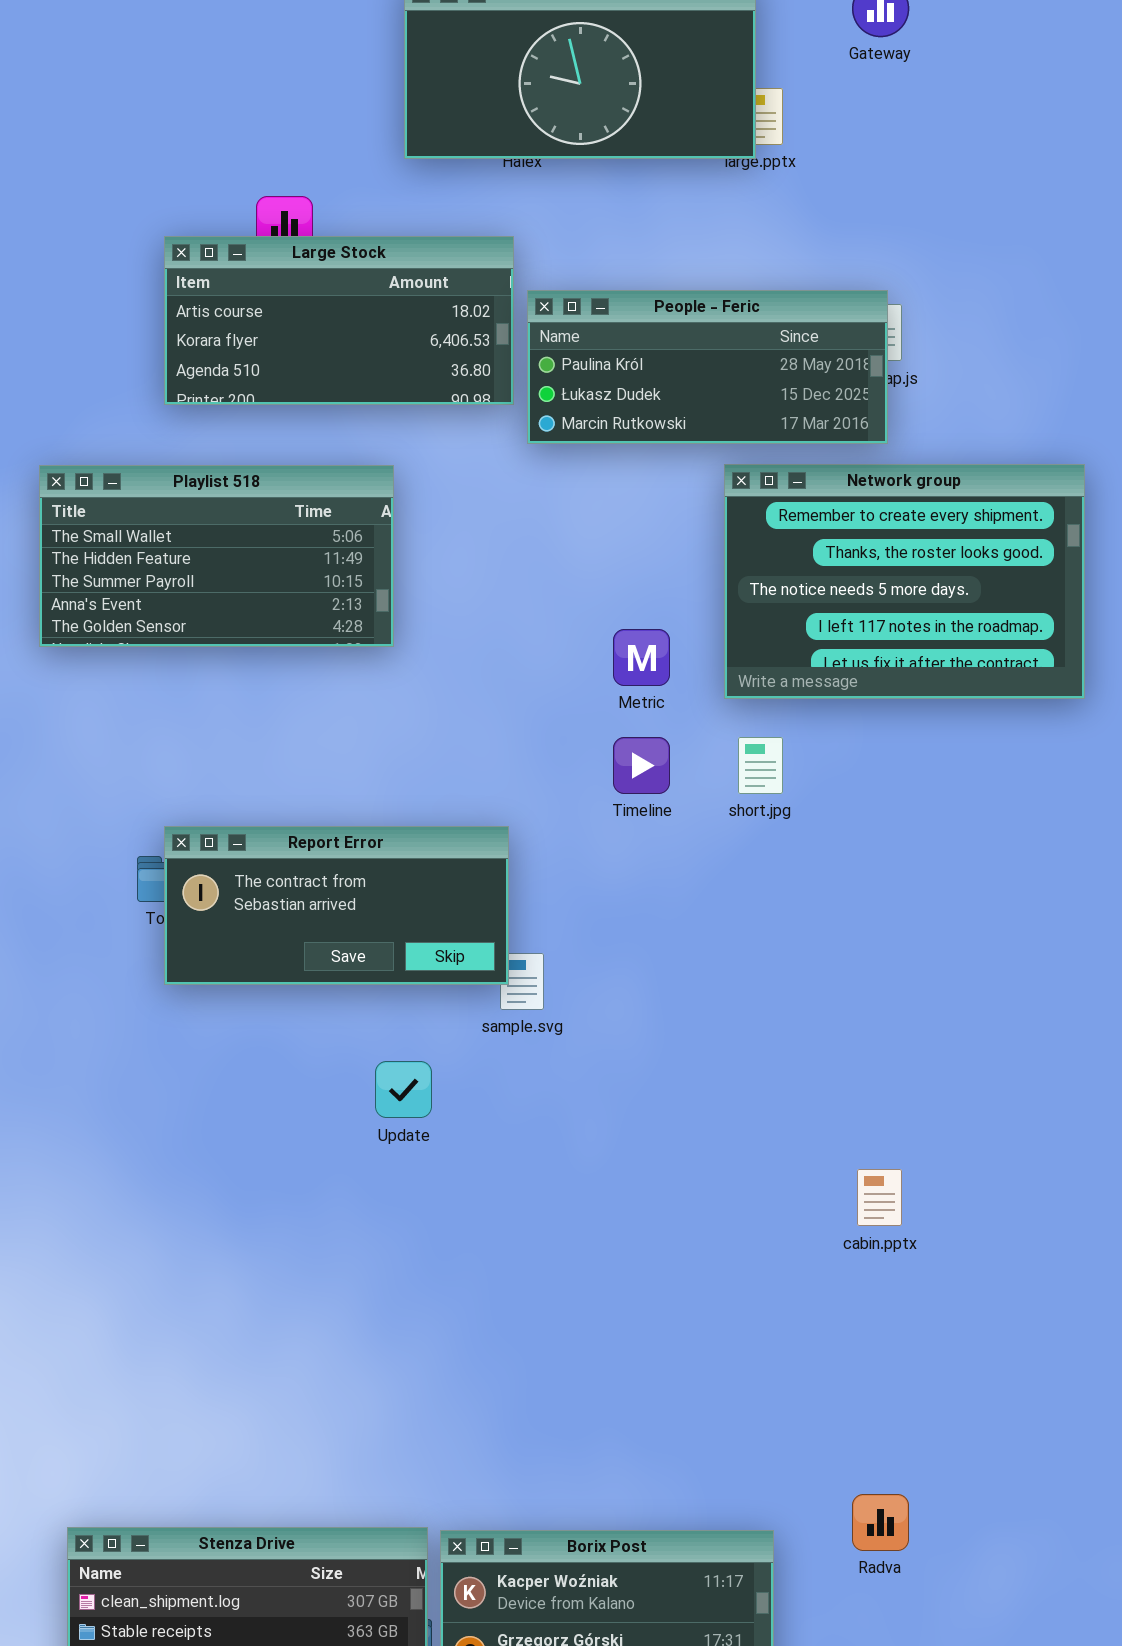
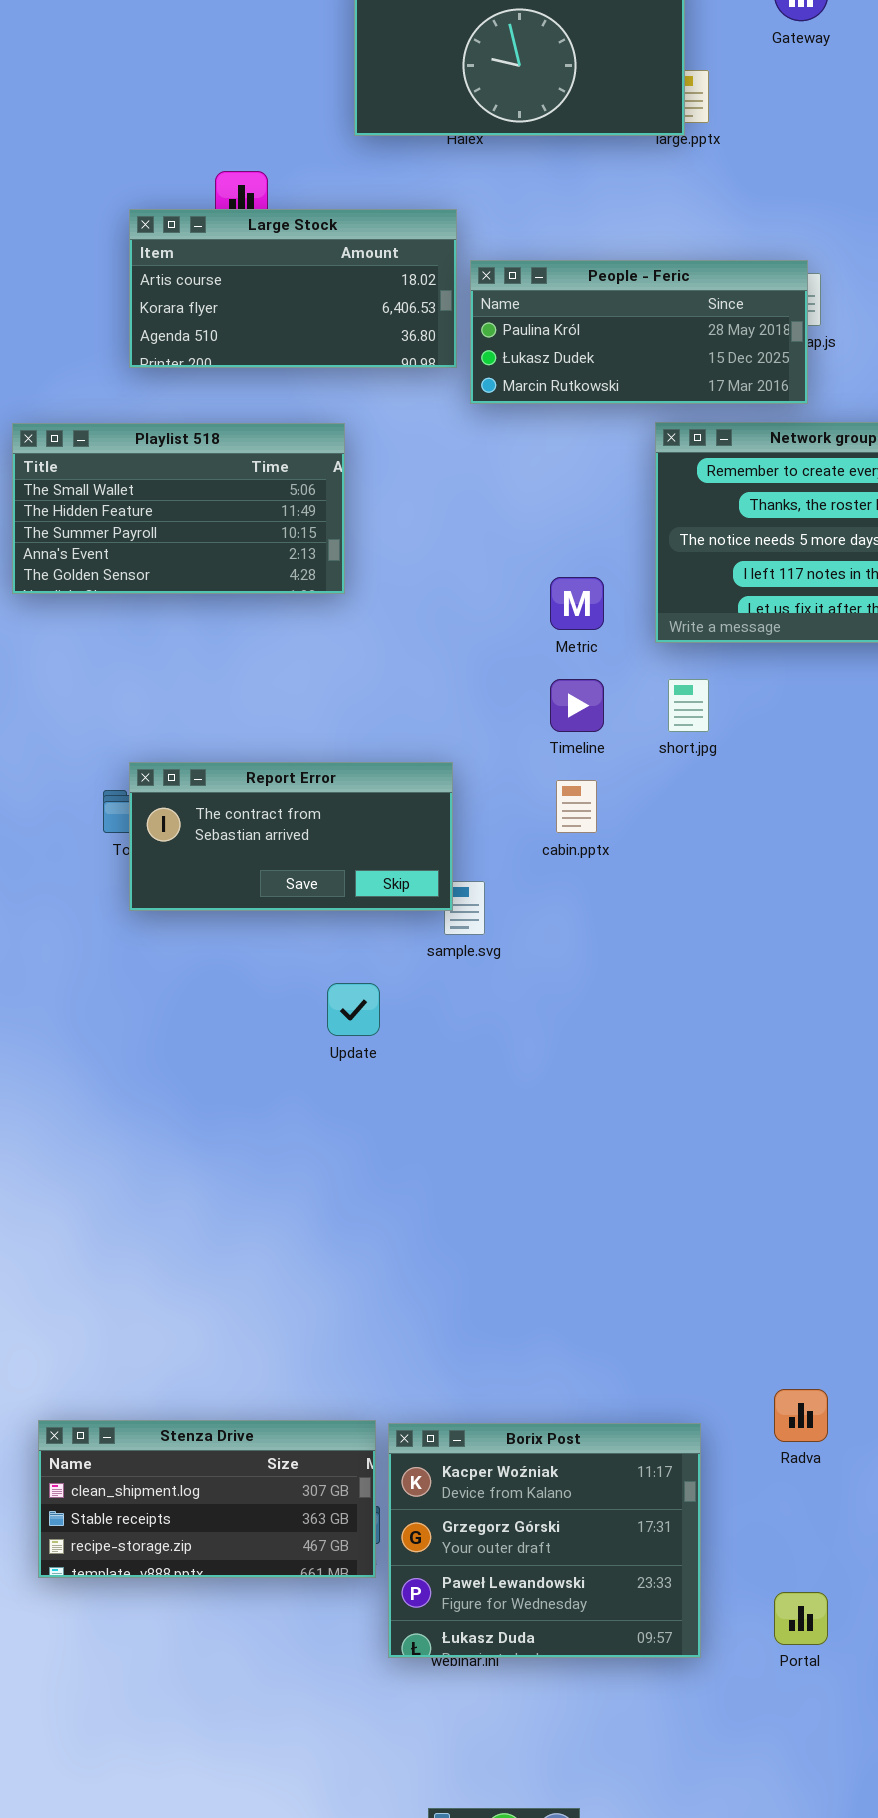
cabin.pptx: [857,1169,902,1226] -> [556,780,597,833], moved

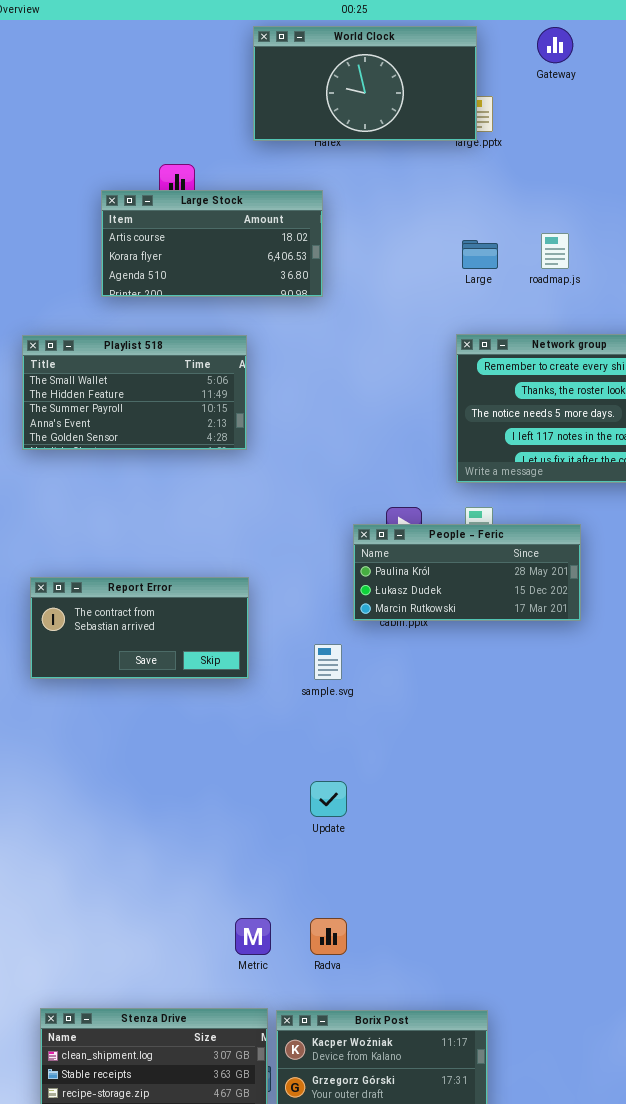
People - Feric: [470,260,808,404] -> [353,524,581,621], moved
Metric: [550,577,604,630] -> [235,918,271,955], moved
Report Error: [129,762,453,911] -> [30,577,249,679], moved
Update: [327,983,380,1036] -> [310,781,347,817], moved
Radva: [774,1389,828,1442] -> [310,918,347,955], moved

